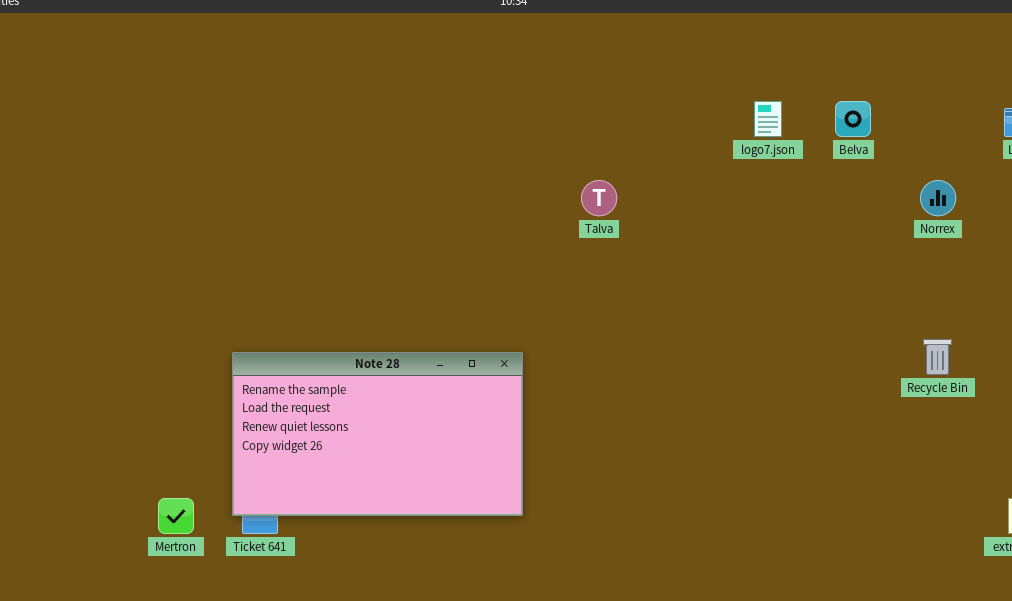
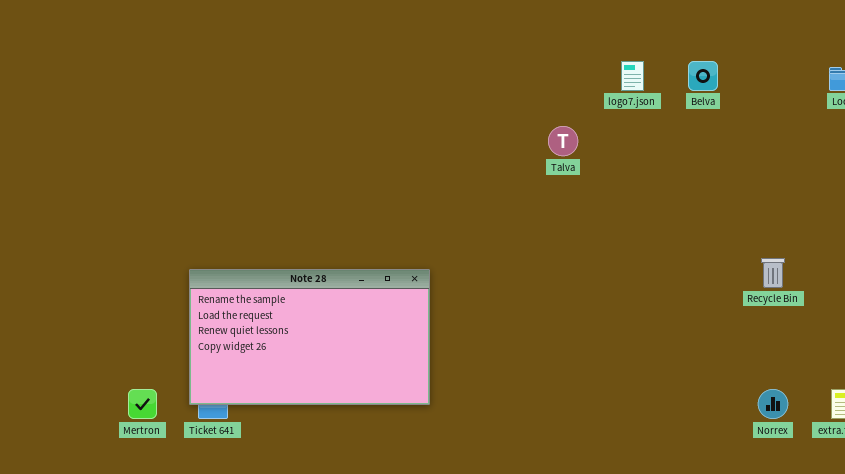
Talva: [581,180,617,216] -> [548,126,578,156], moved
Norrex: [920,180,956,216] -> [758,389,788,419], moved

